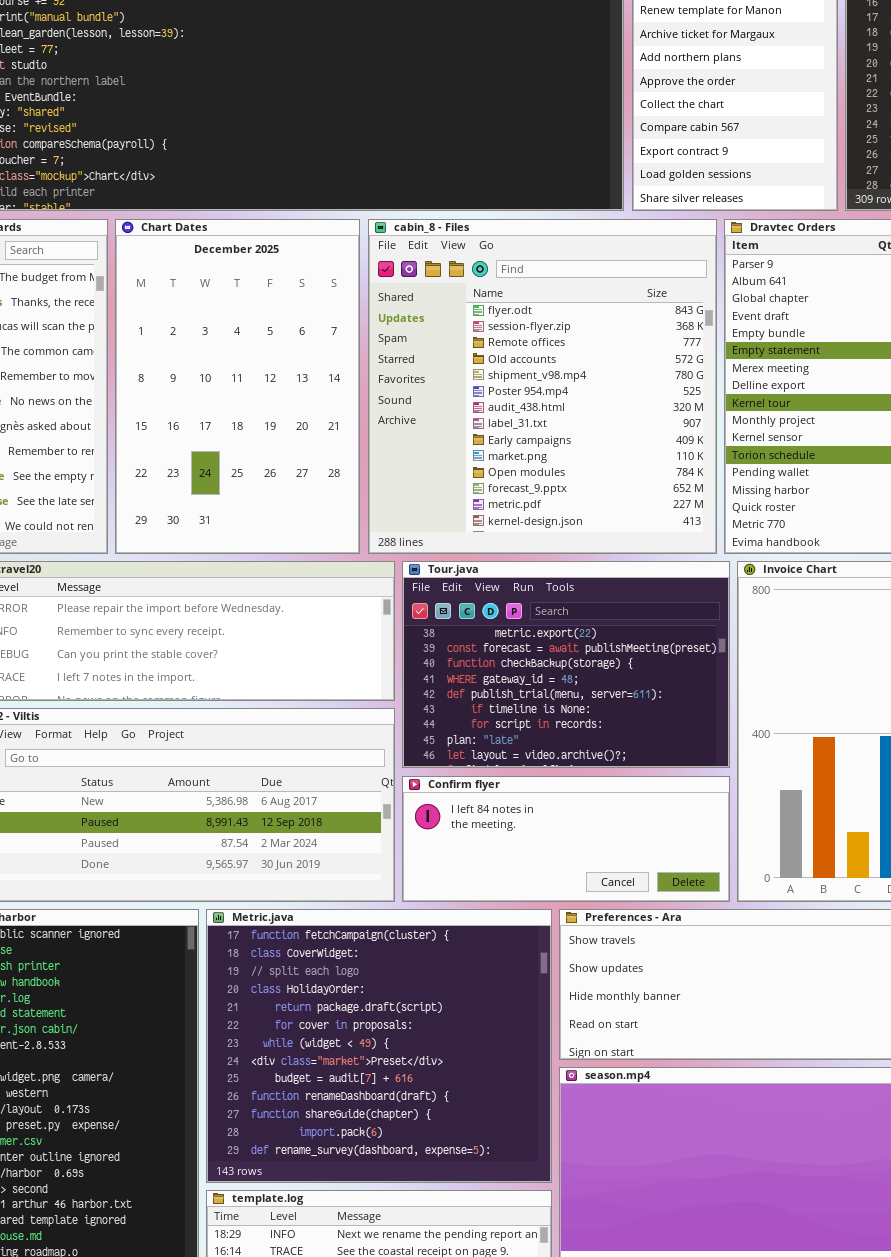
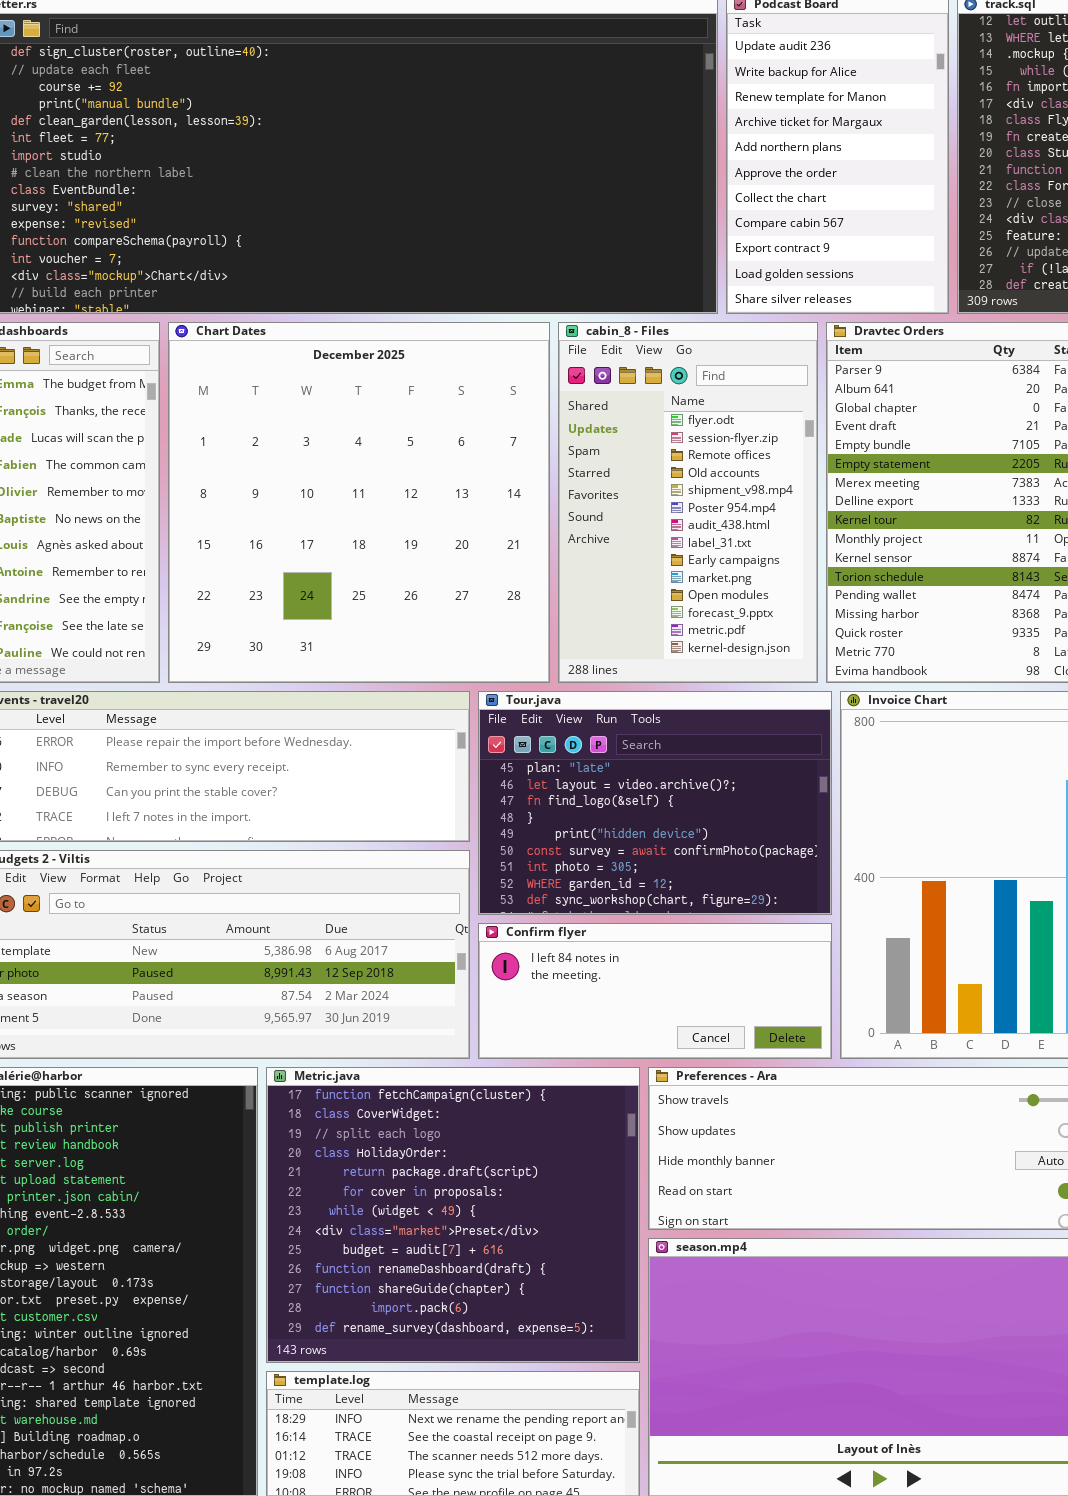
Chart Dates: [115,219,360,554] -> [168,322,550,683], resized
cabin_8 - Files: [368,219,717,554] -> [558,322,818,683], resized
Tour.java: [402,561,730,768] -> [478,691,832,915], scrolled down 7 rows

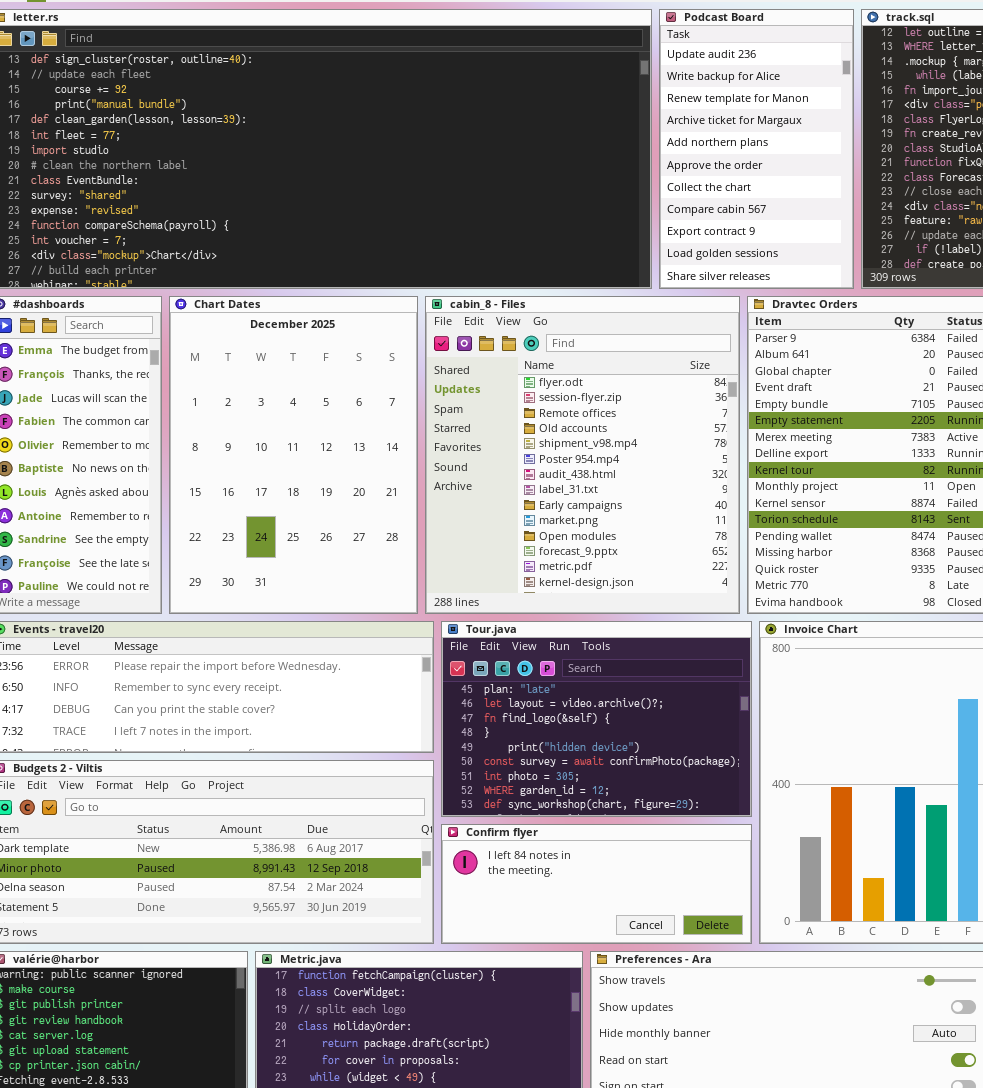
Chart Dates: [168,322,550,683] -> [169,296,418,614], resized
cabin_8 - Files: [558,322,818,683] -> [425,296,740,614], resized

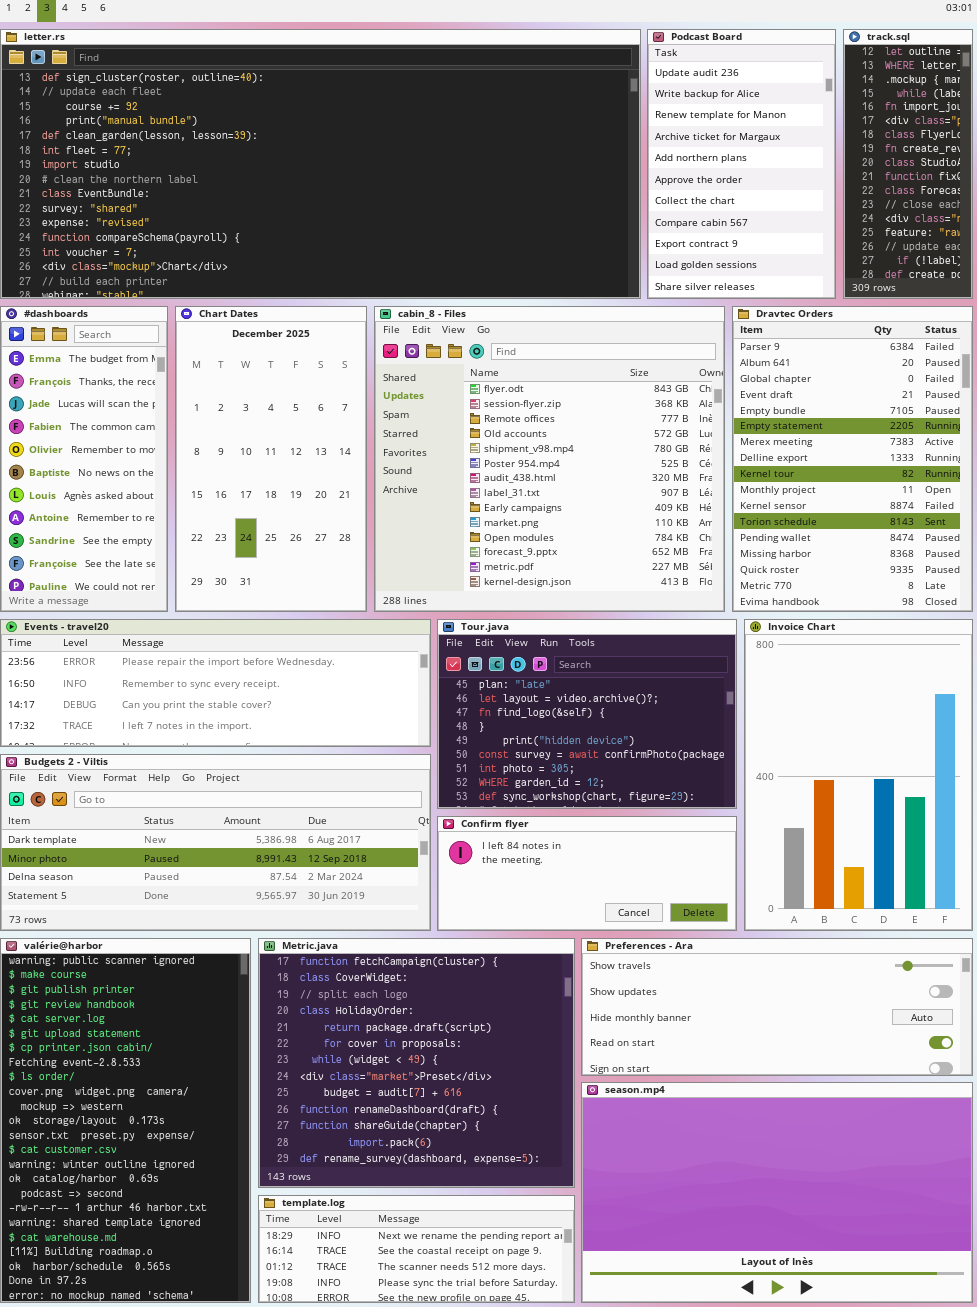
Chart Dates: [169,296,418,614] -> [175,306,367,612], resized
cabin_8 - Files: [425,296,740,614] -> [374,306,725,612], resized

